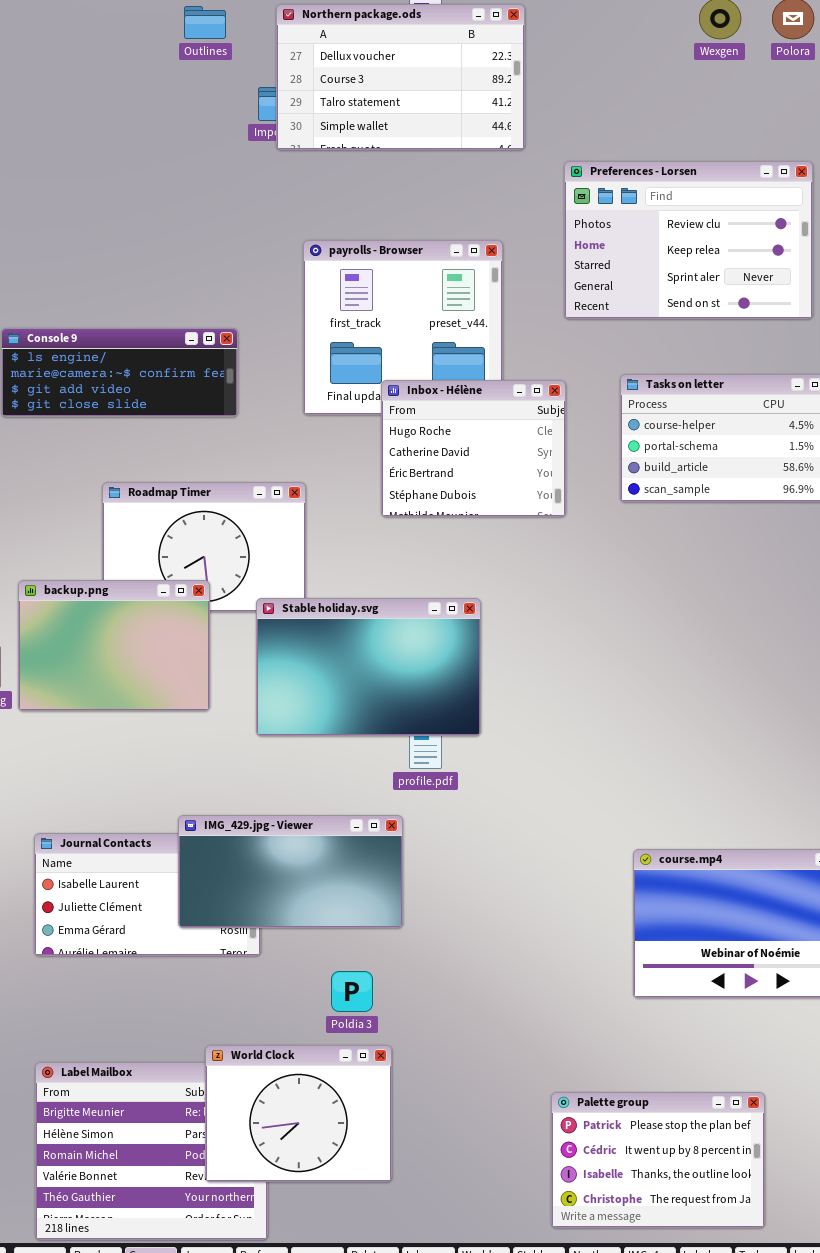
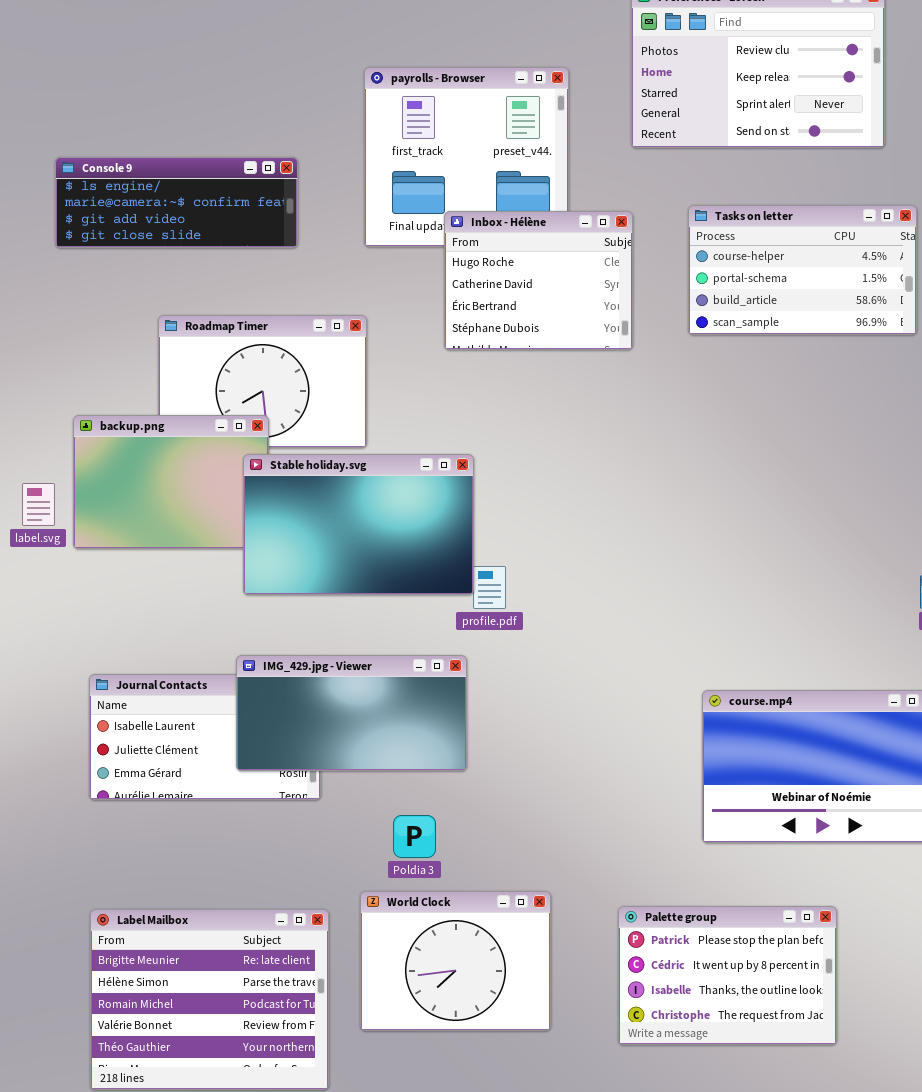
Stable holiday.svg: [256,598,481,736] -> [243,454,474,595], moved
World Clock: [205,1045,392,1182] -> [360,891,551,1031], moved
Palette group: [551,1092,765,1228] -> [618,906,837,1045], moved

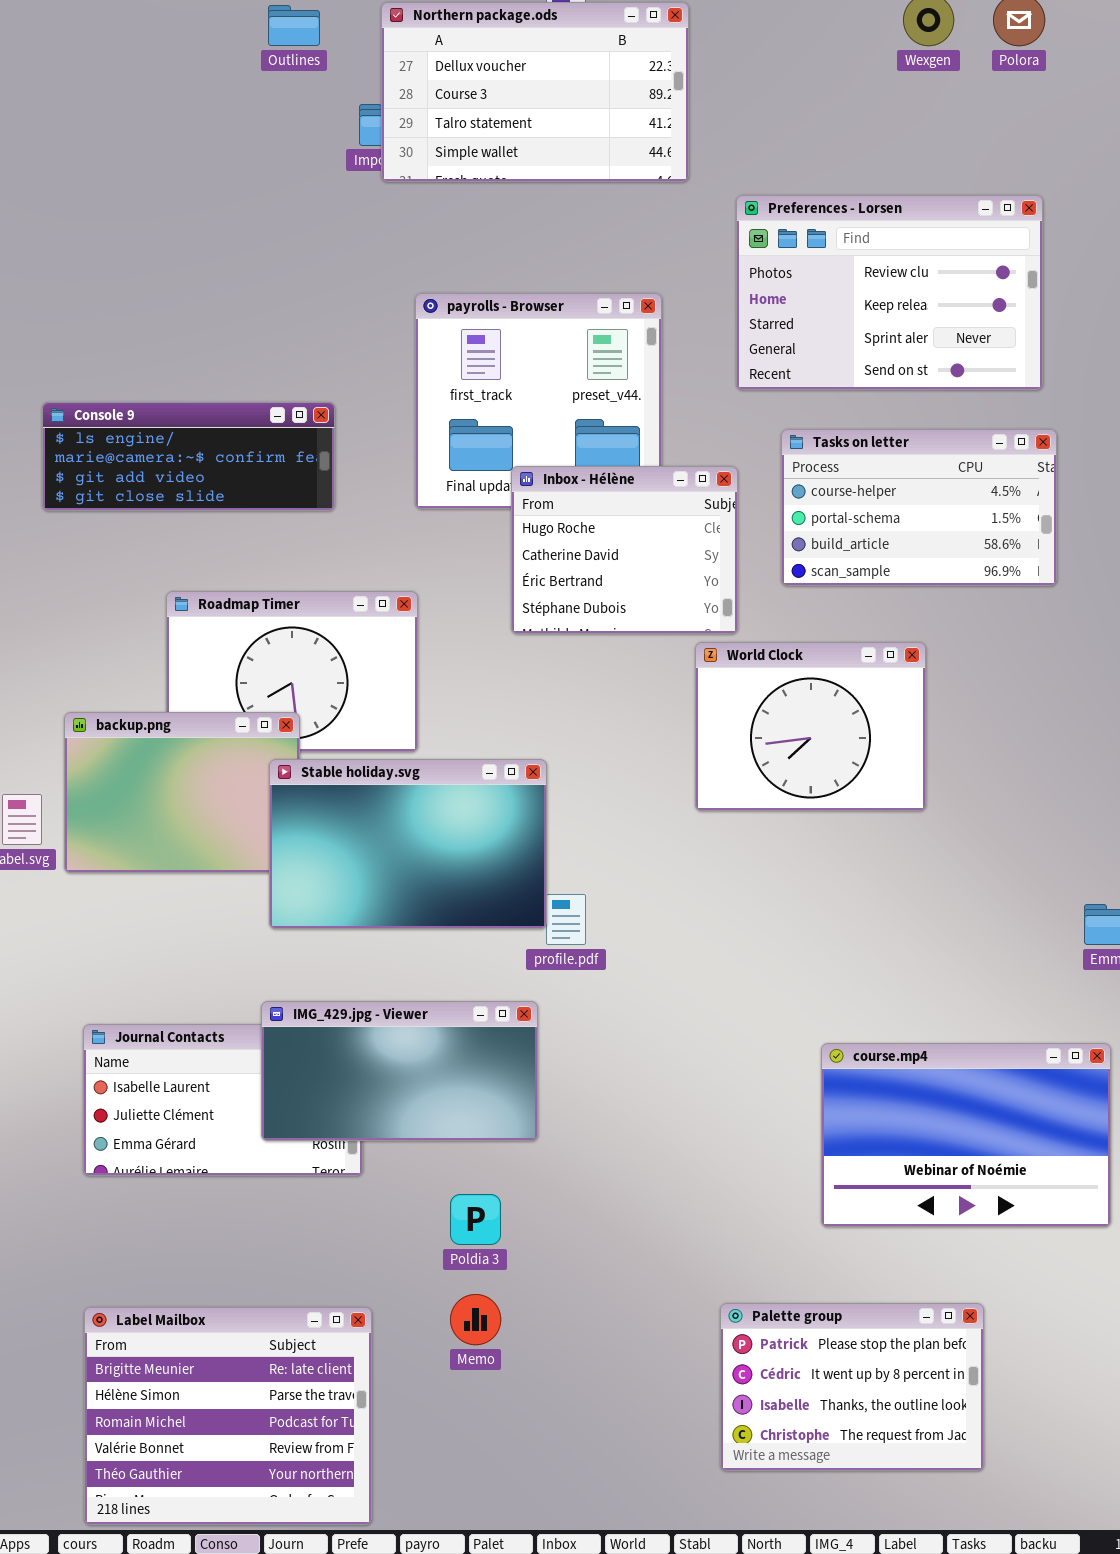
Tasks on letter: [688,205,917,335] -> [781,429,1057,586], moved
World Clock: [360,891,551,1031] -> [695,642,926,811], moved

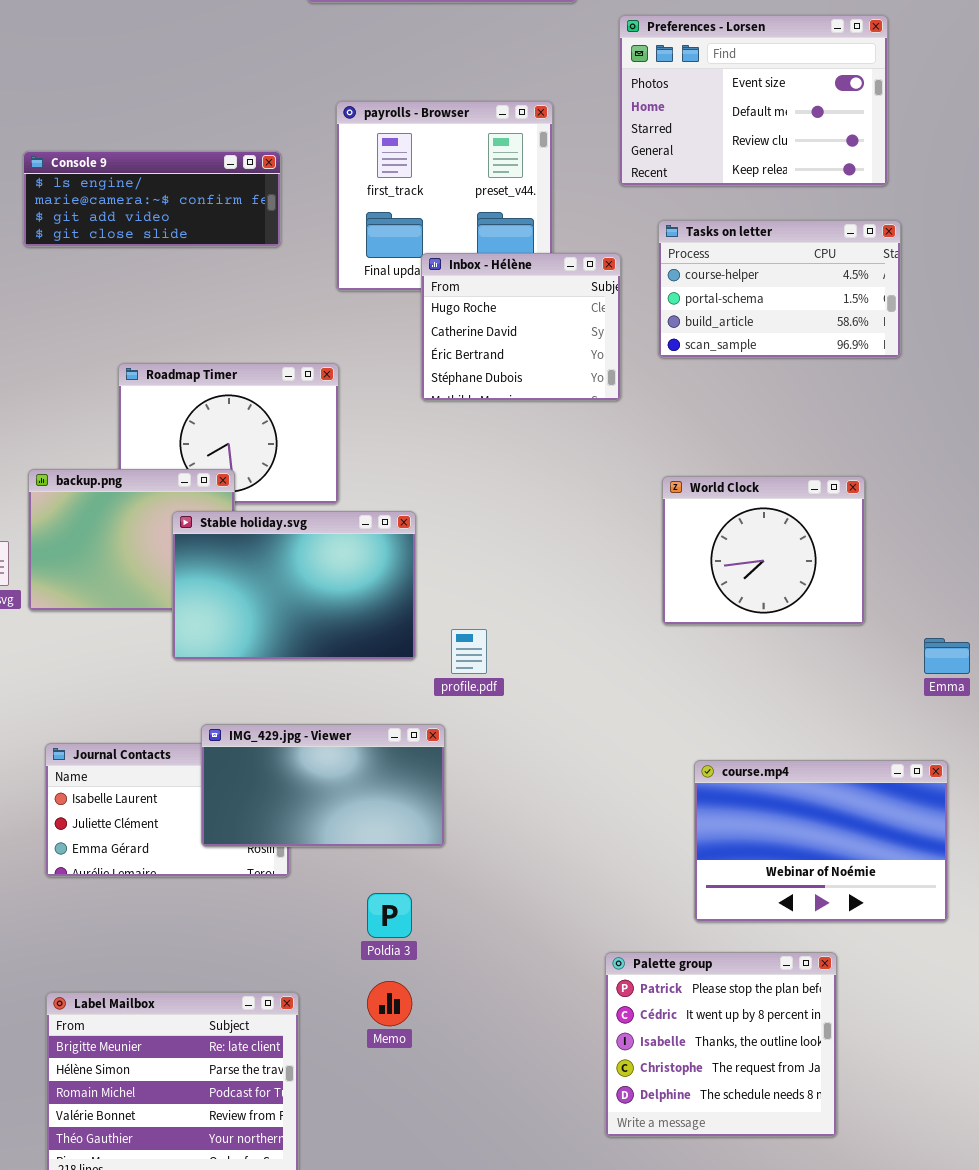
Preferences - Lorsen: [736,195,1043,390] -> [619,15,888,186], scrolled up 2 rows
Console 9: [42,402,335,511] -> [23,151,281,247], moved
World Clock: [695,642,926,811] -> [662,476,865,625], moved
Stable holiday.svg: [269,759,547,929] -> [172,511,416,660], moved
Palette group: [720,1303,984,1471] -> [605,952,837,1137], resized

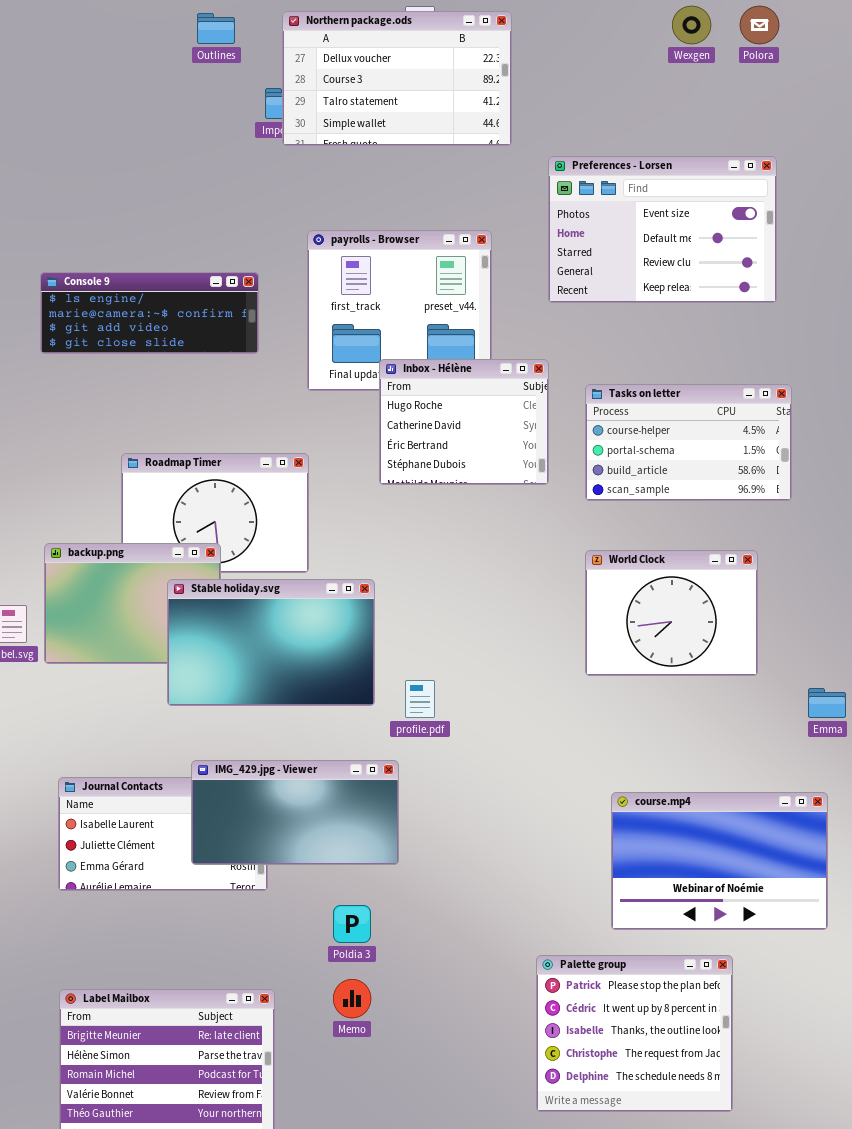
Tasks on letter: [658,220,901,358] -> [585,384,792,501], moved

